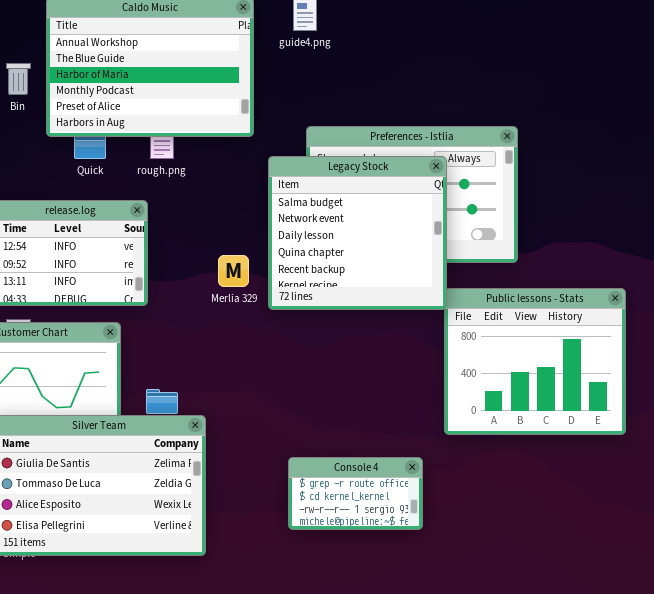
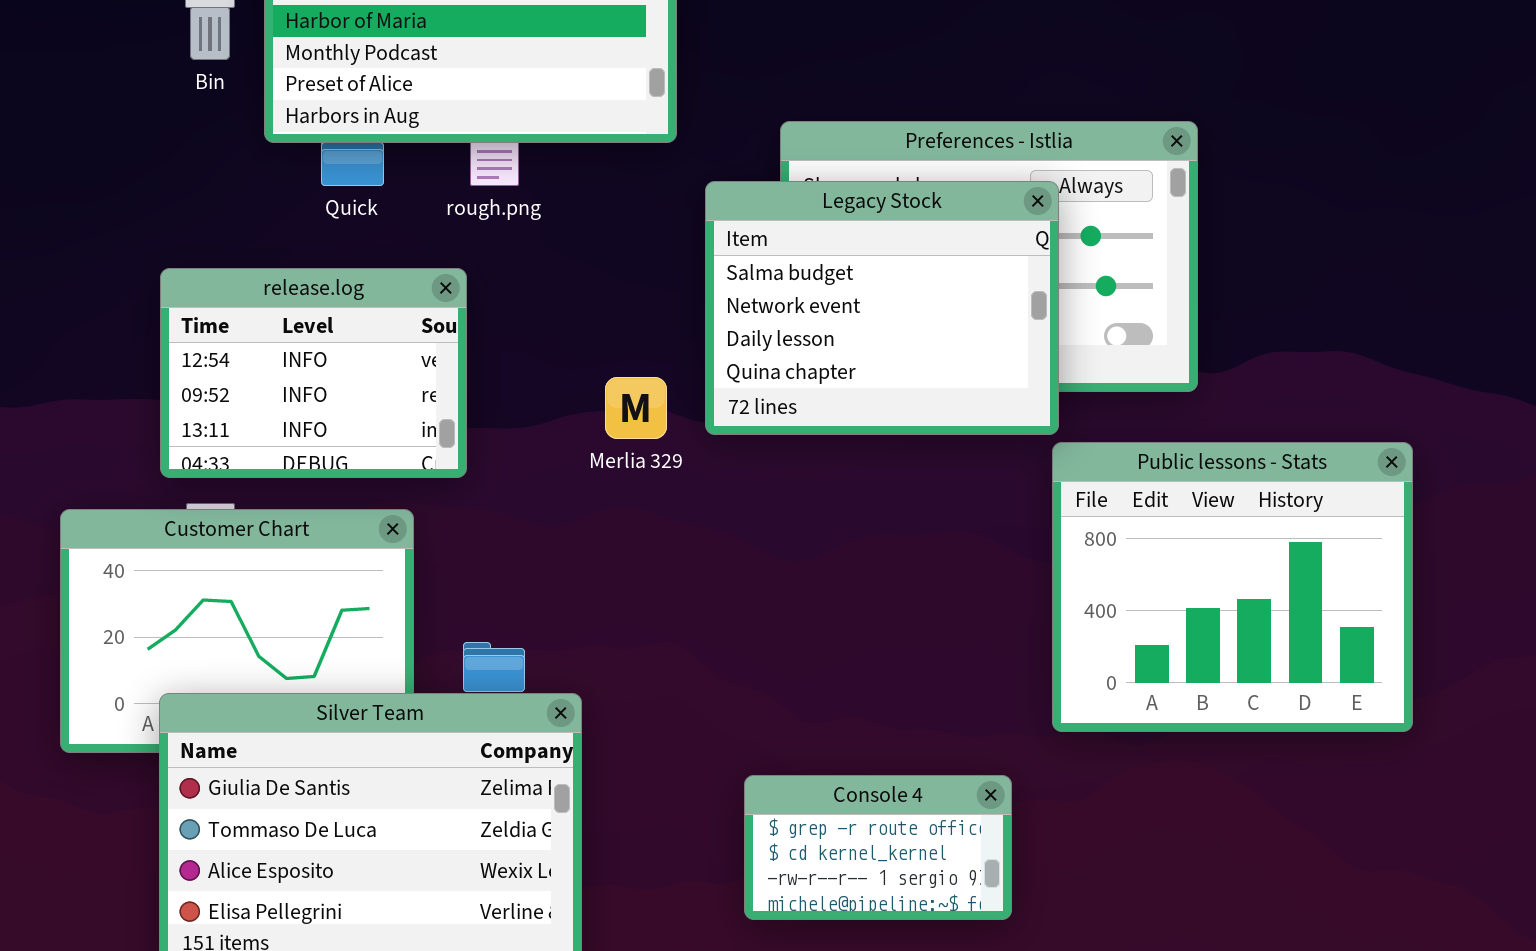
Legacy Stock: [268,156,447,310] -> [705,181,1059,435], resized

